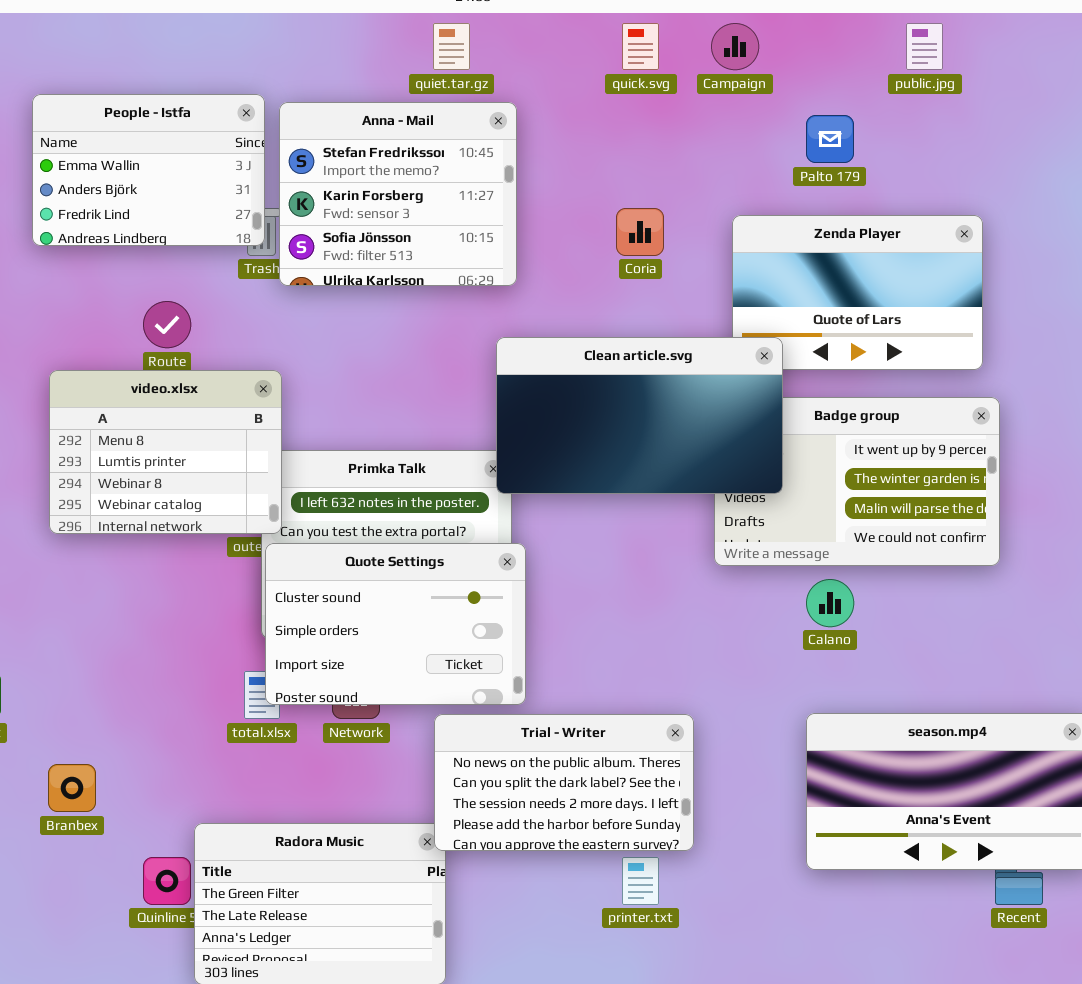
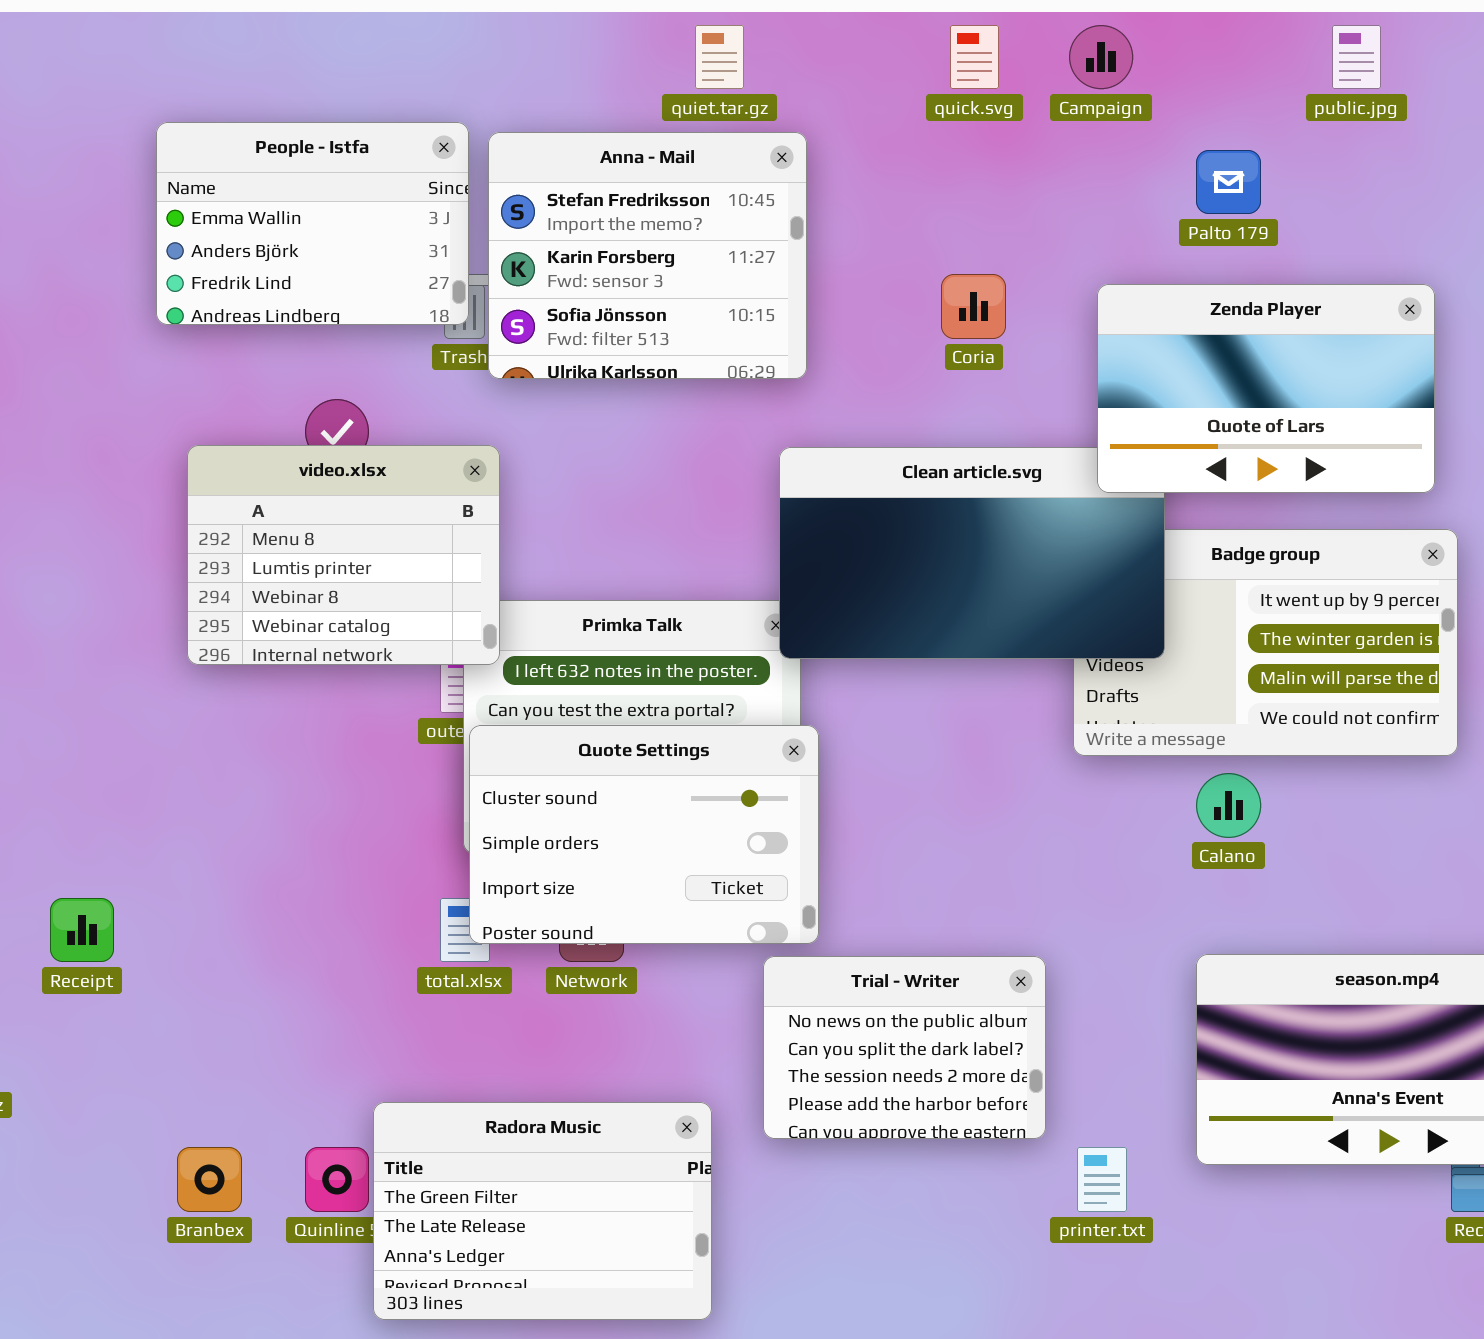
Zenda Player: [732,215,983,370] -> [1097,284,1435,493], raised
video.xlsx: [49,370,282,534] -> [187,445,500,665], moved
Trial - Writer: [434,714,694,851] -> [763,956,1046,1139], resized
Branbex: [48,764,96,812] -> [177,1147,242,1212], moved
printer.txt: [622,857,659,905] -> [1077,1147,1127,1212], moved

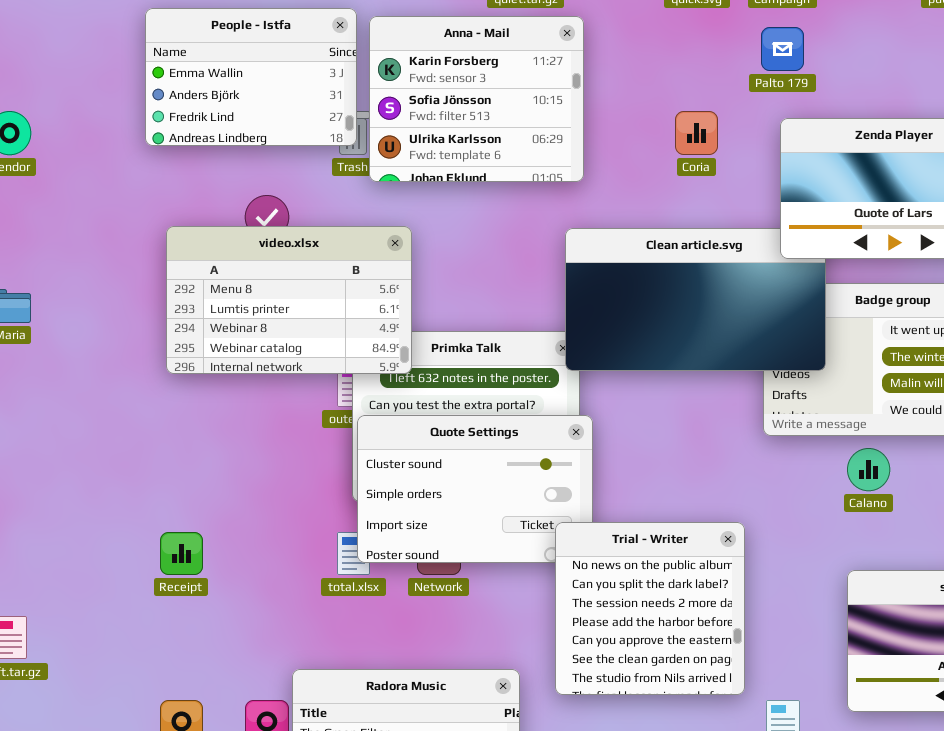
Anna - Mail: [488,132,807,379] -> [369,16,584,182], scrolled down 1 row
Palto 179: [1196,150,1261,214] -> [761,27,804,71], moved
video.xlsx: [187,445,500,665] -> [166,226,412,374], resized
Receipt: [50,898,114,962] -> [160,532,203,575], moved
Trial - Writer: [763,956,1046,1139] -> [555,522,745,695], resized

